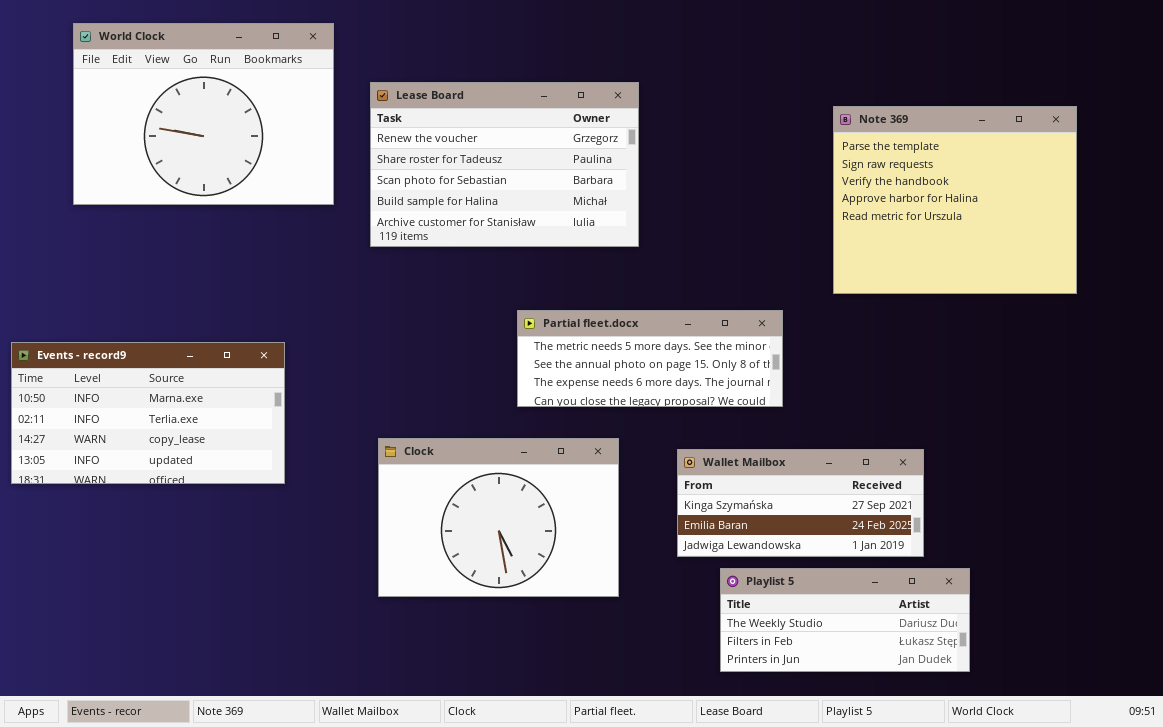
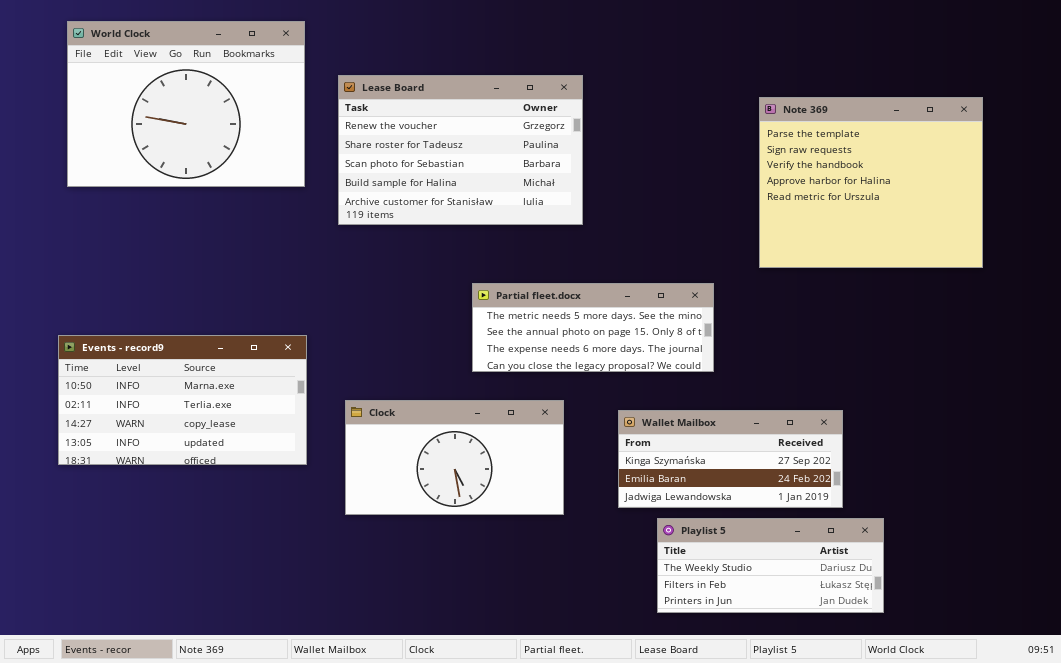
Events - record9: [11,342,285,484] -> [58,335,307,465], moved
Clock: [378,438,619,597] -> [345,400,564,515], resized

